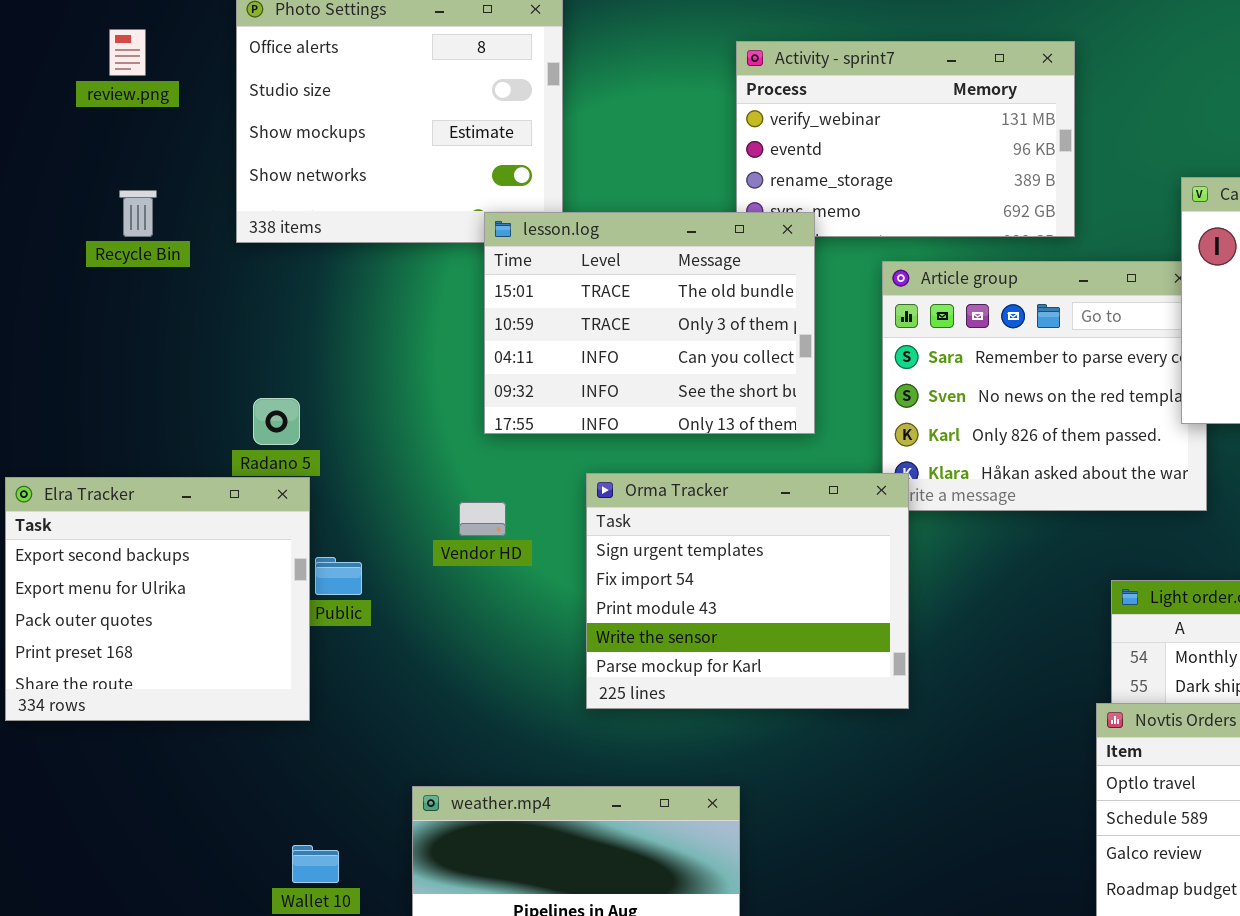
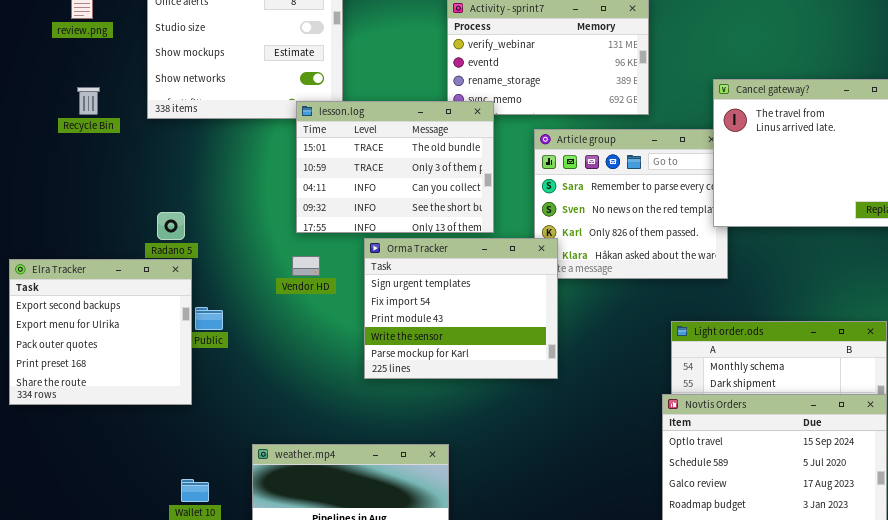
Orma Tracker: [586,473,909,709] -> [364,238,558,379], moved
Vendor HD: [459,502,506,536] -> [292,256,320,276], moved

